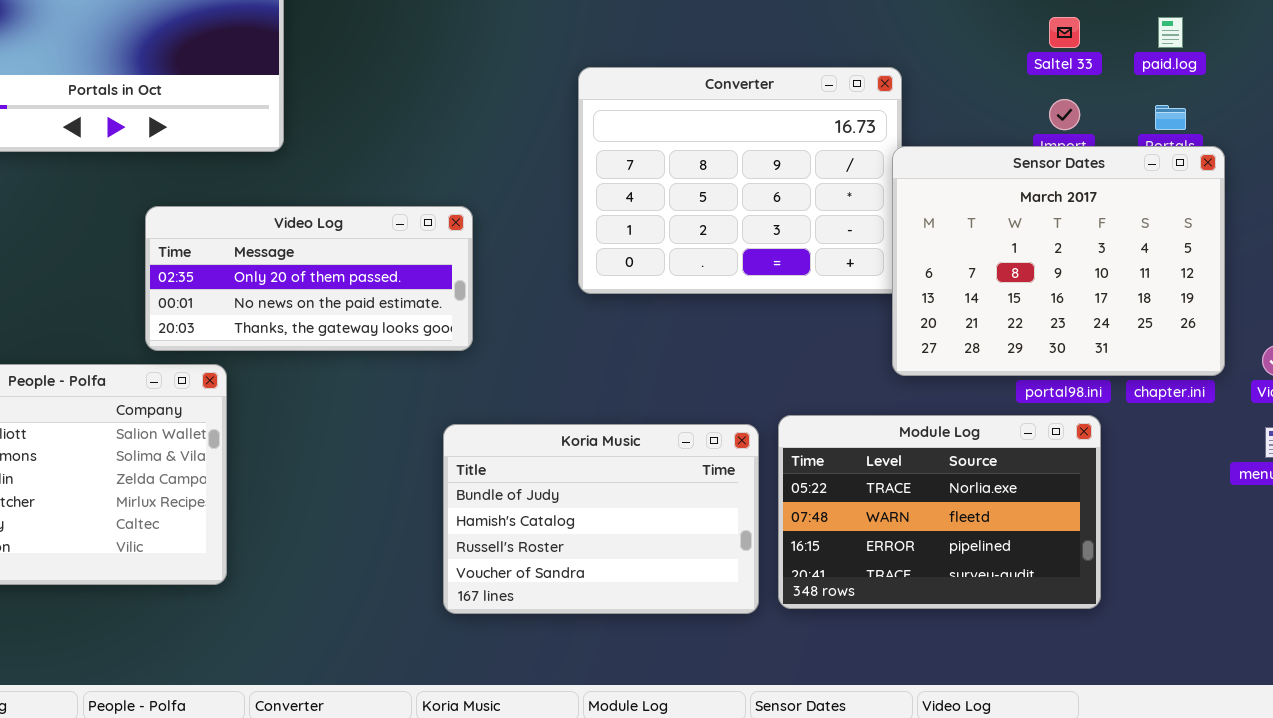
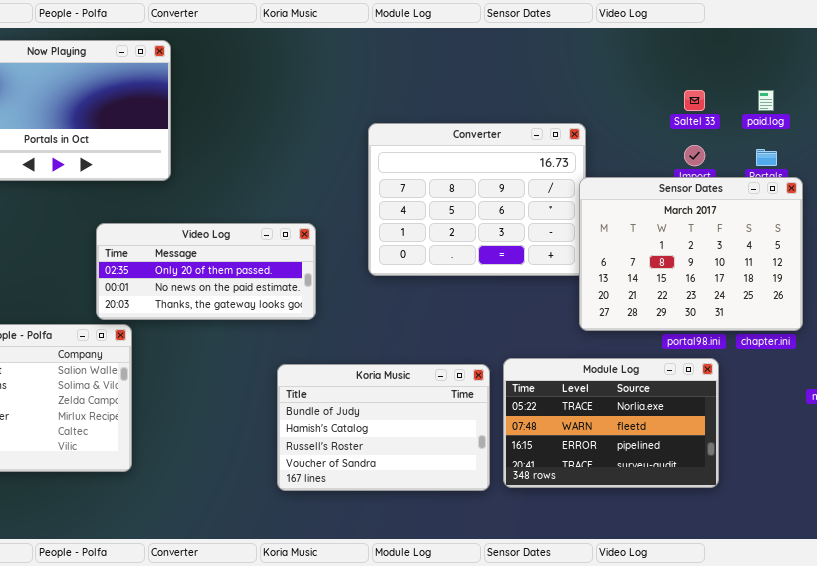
Video Log: [145,206,473,351] -> [96,223,316,320], moved

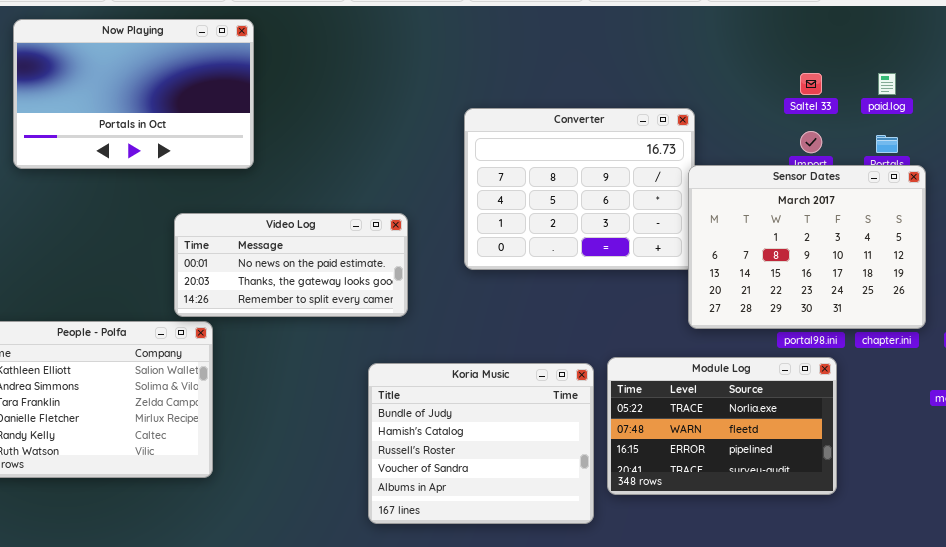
Video Log: [96,223,316,320] -> [174,213,408,317], scrolled down 1 row
Koria Music: [277,364,490,491] -> [368,363,594,524], resized

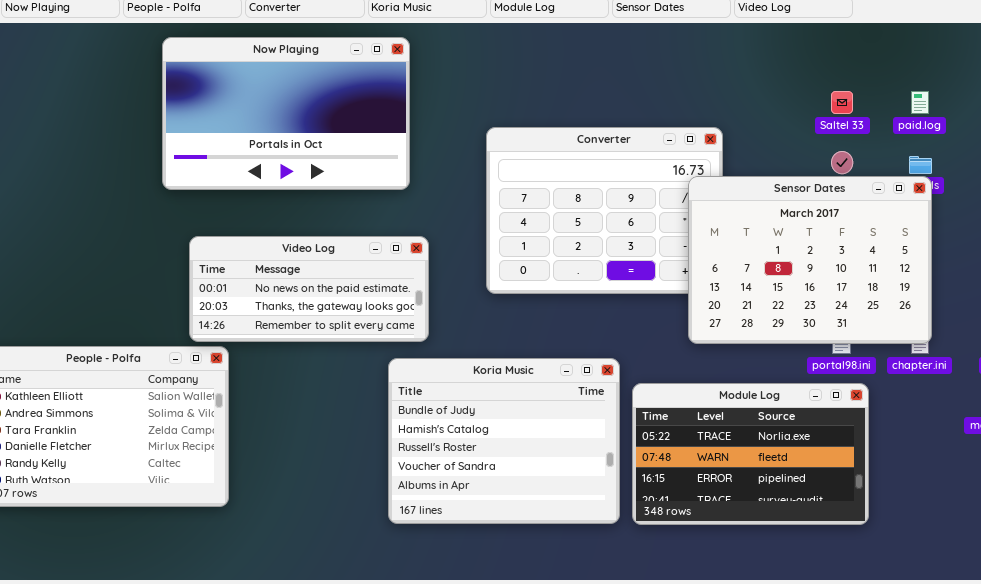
Now Playing: [13,19,254,169] -> [162,37,410,190], moved
Sensor Dates: [688,165,926,329] -> [688,176,932,344], moved
Koria Music: [368,363,594,524] -> [388,358,620,524], moved

